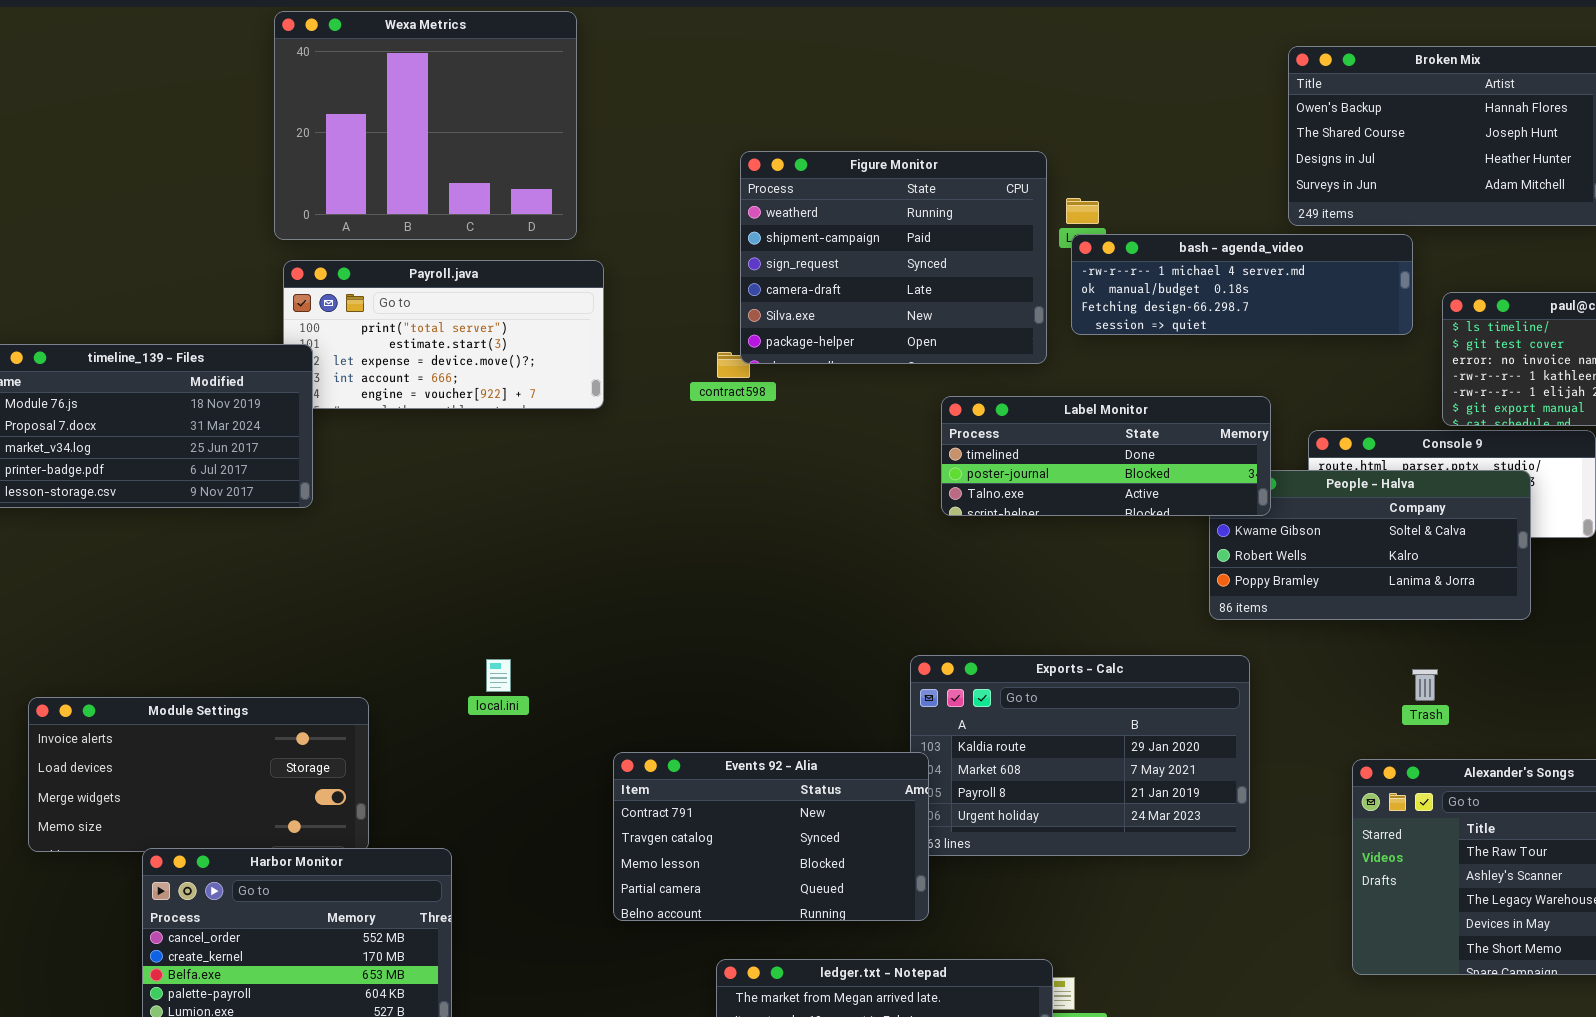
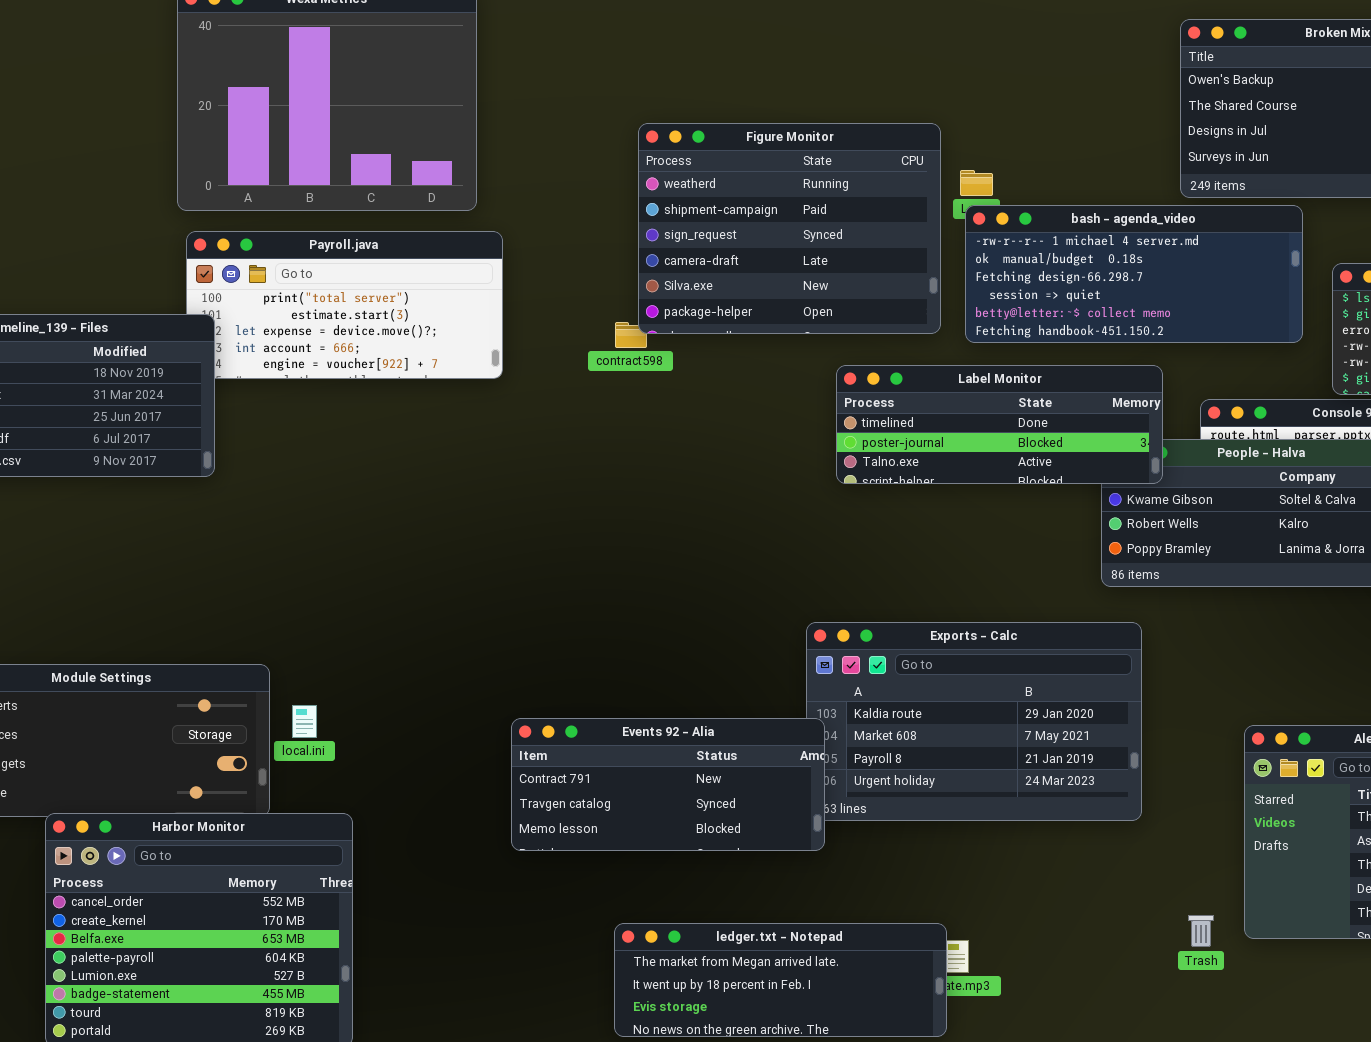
bash - agenda_video: [1071,234,1413,335] -> [965,205,1303,343], resized
local.ini: [486,659,511,692] -> [292,705,317,738], moved
Trash: [1412,669,1438,701] -> [1188,915,1214,947], moved
Events 92 - Alia: [613,752,929,921] -> [511,718,825,851], resized

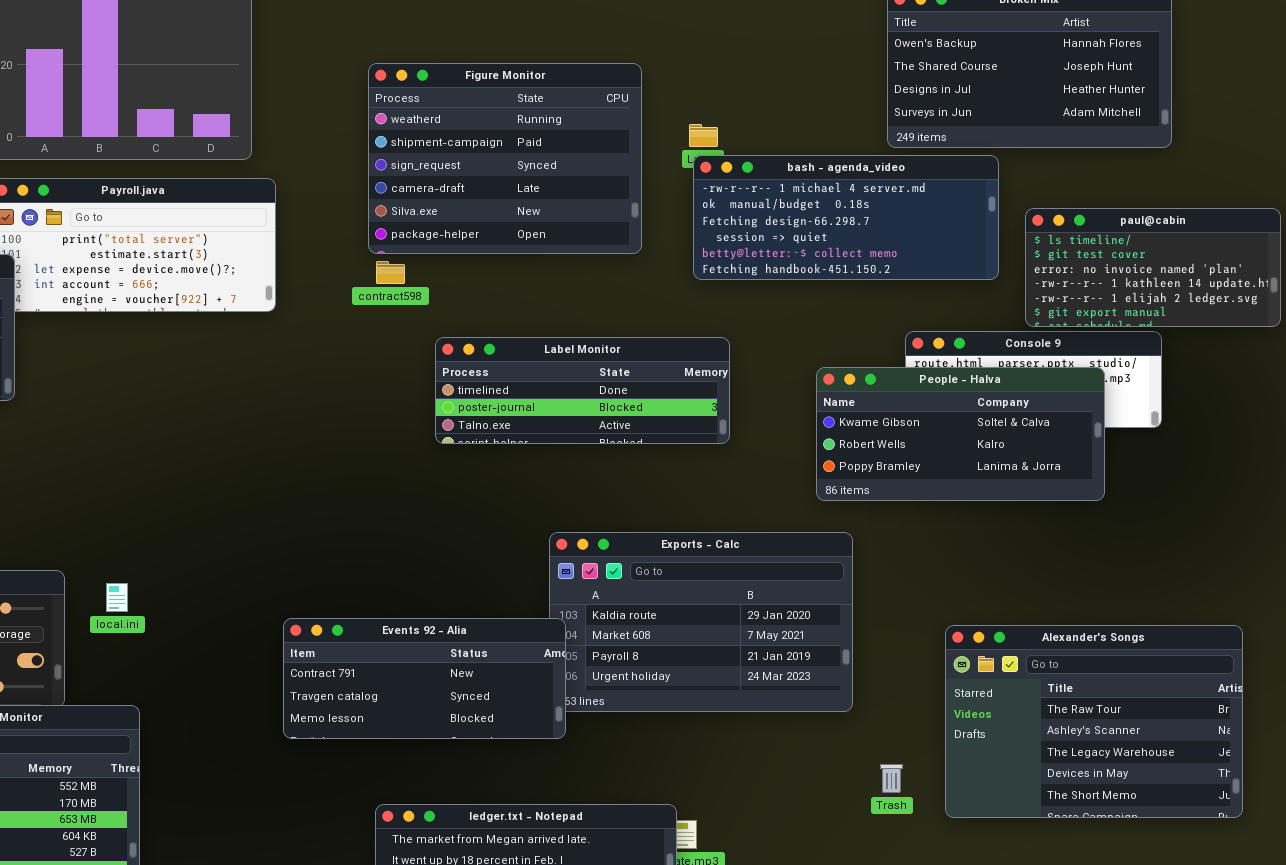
Figure Monitor: [638,123,941,334] -> [368,63,642,254], moved
Label Monitor: [836,365,1163,484] -> [435,337,730,444], moved
local.ini: [292,705,317,738] -> [106,583,128,612], moved
Trash: [1188,915,1214,947] -> [880,764,903,793], moved

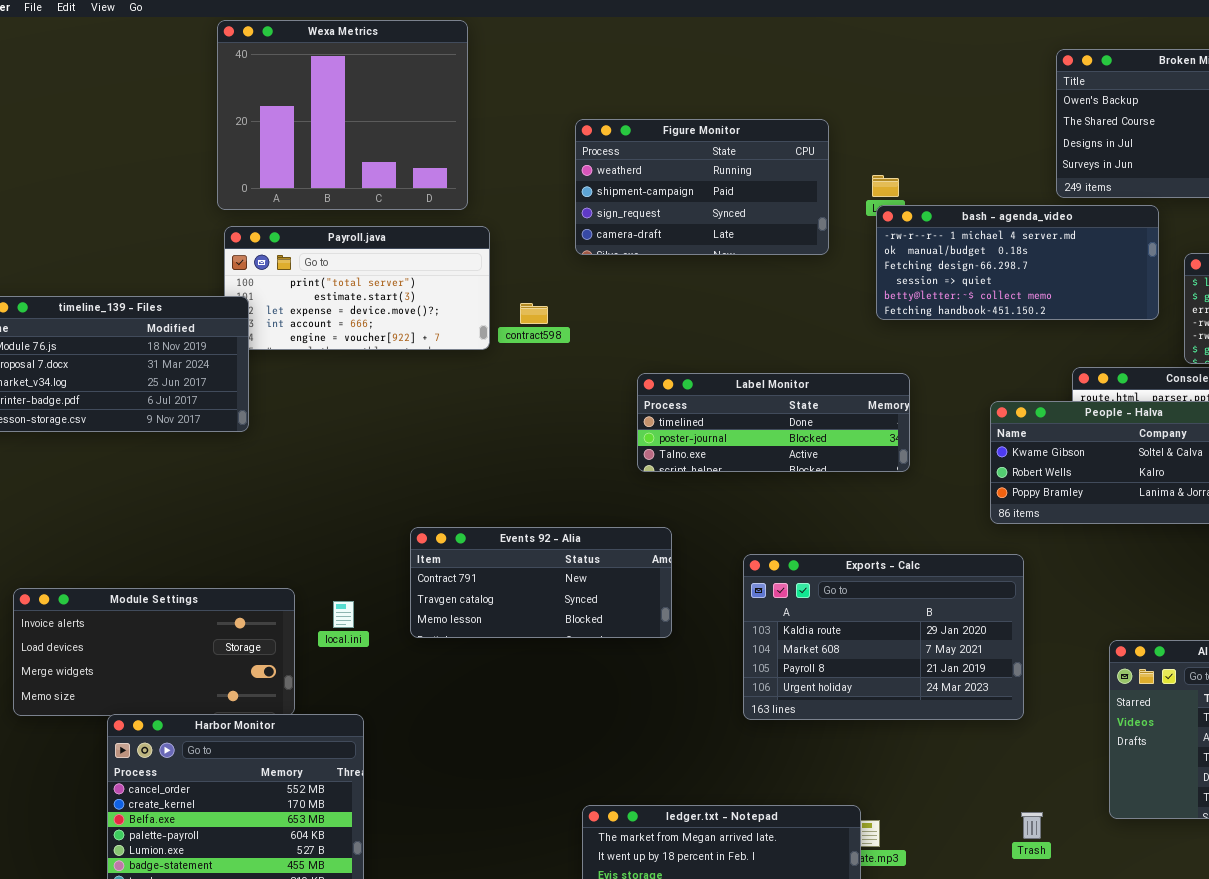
Figure Monitor: [368,63,642,254] -> [575,119,829,255], resized
contract598: [376,261,405,284] -> [520,303,548,324], moved
Events 92 - Alia: [283,618,566,739] -> [410,527,672,638], moved
Trash: [880,764,903,793] -> [1021,812,1043,839], moved

